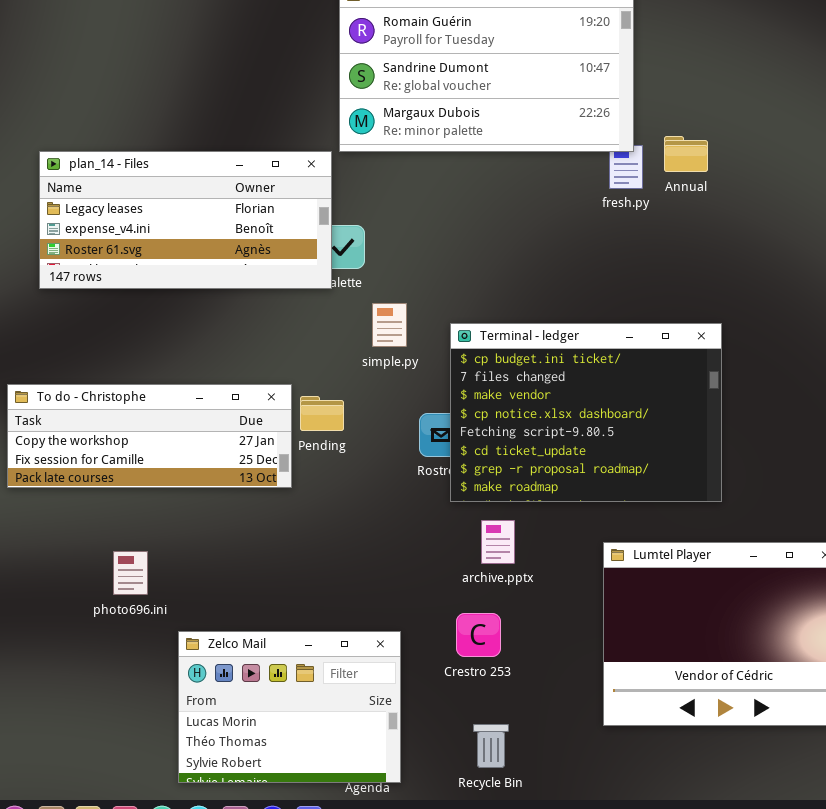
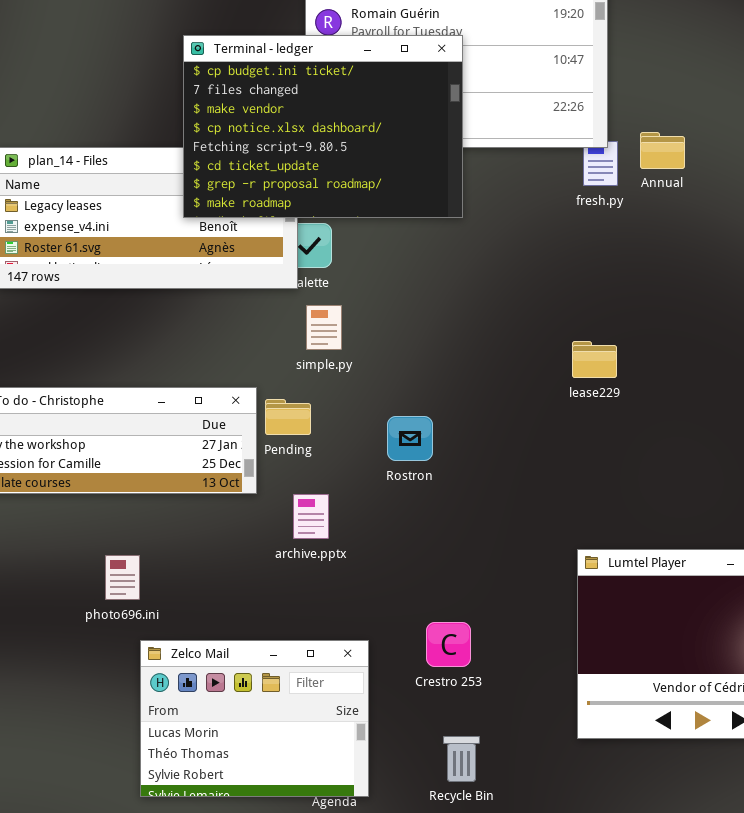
simple.py: [372,303,407,347] -> [306,305,342,350], moved
Terminal - ledger: [450,323,722,502] -> [183,35,463,218], moved
archive.pptx: [481,520,515,564] -> [293,494,329,539], moved
photo696.ini: [113,551,148,595] -> [105,555,140,600], moved

